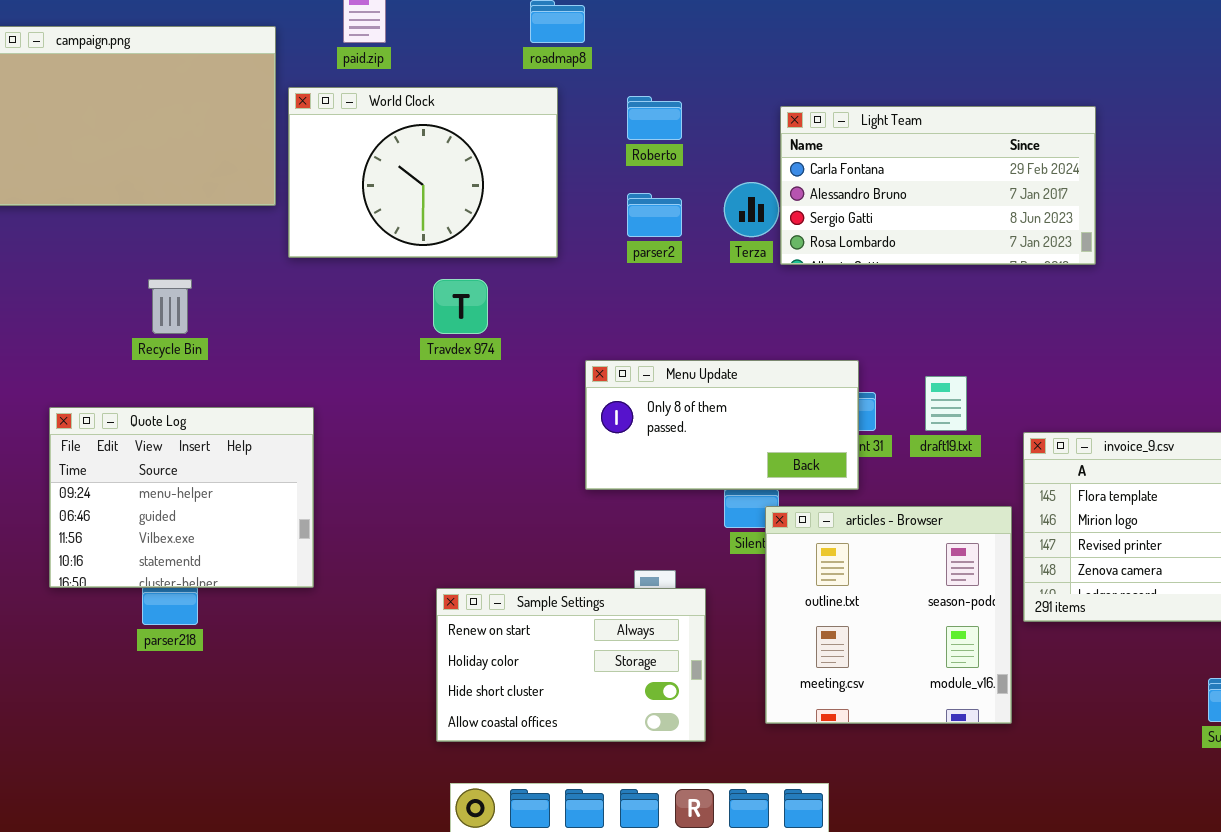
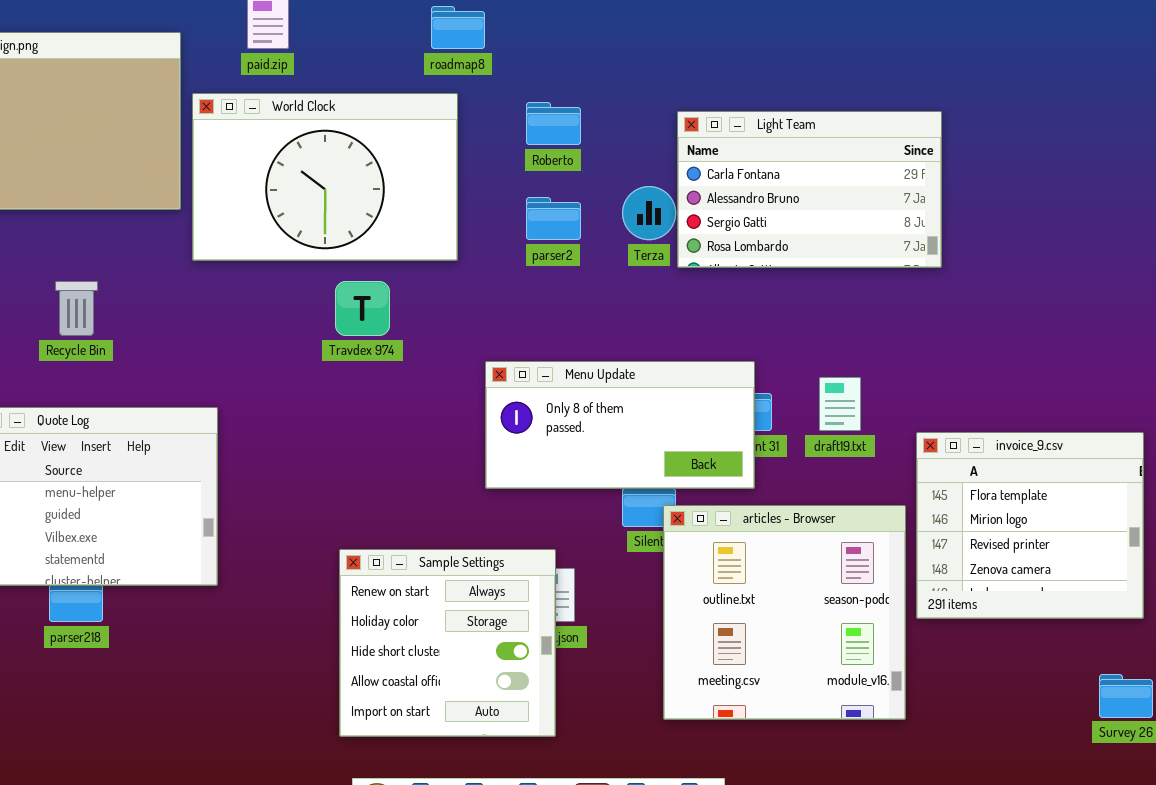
Light Team: [780,106,1096,265] -> [677,111,942,268], resized
Sample Settings: [436,588,706,742] -> [339,549,556,737], resized

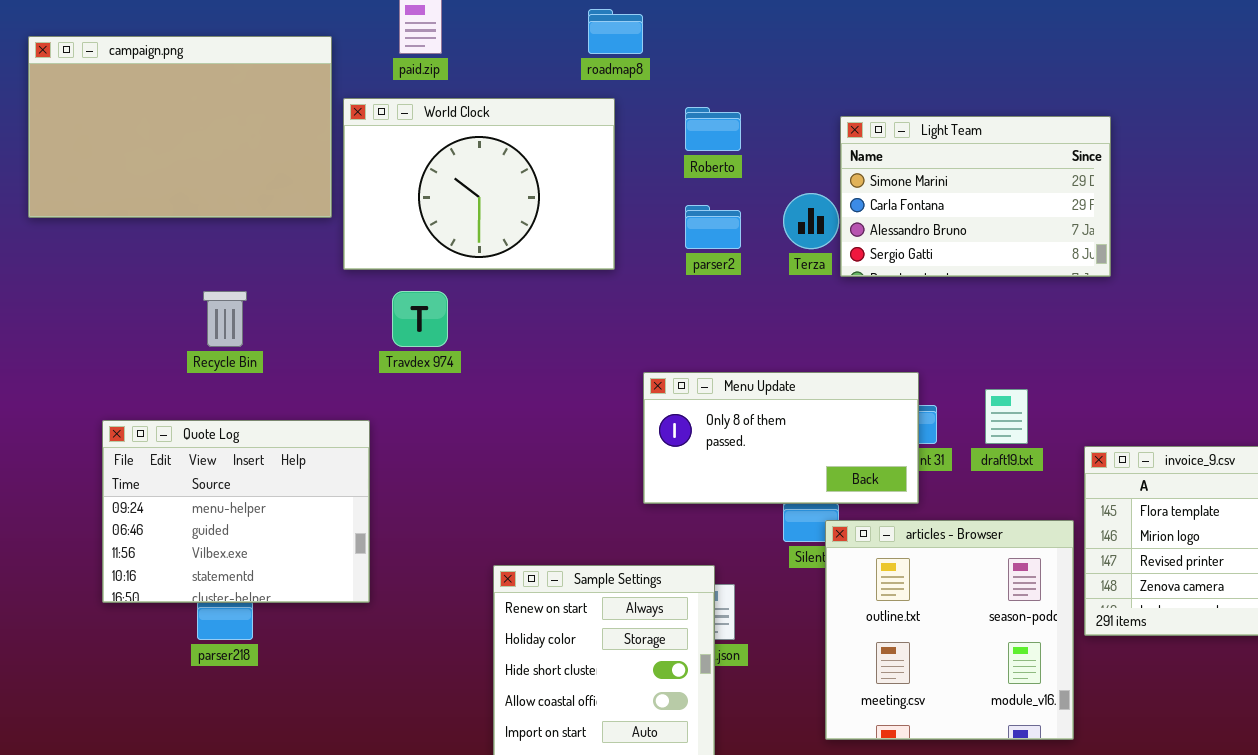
Light Team: [677,111,942,268] -> [840,116,1111,277], scrolled up 1 row
Travdex 974: [335,281,390,336] -> [392,291,448,347], moved

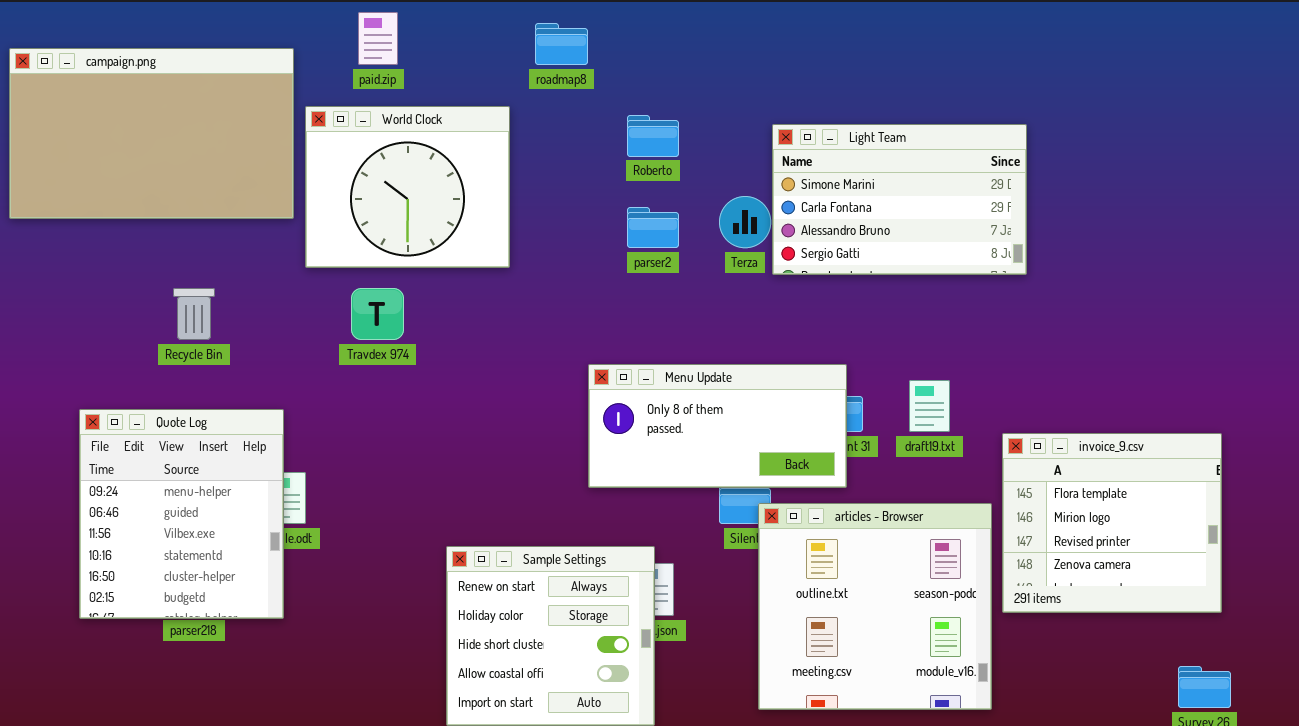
World Clock: [343,98,615,270] -> [305,106,510,268], resized
Quote Log: [102,420,370,603] -> [79,409,284,619], resized

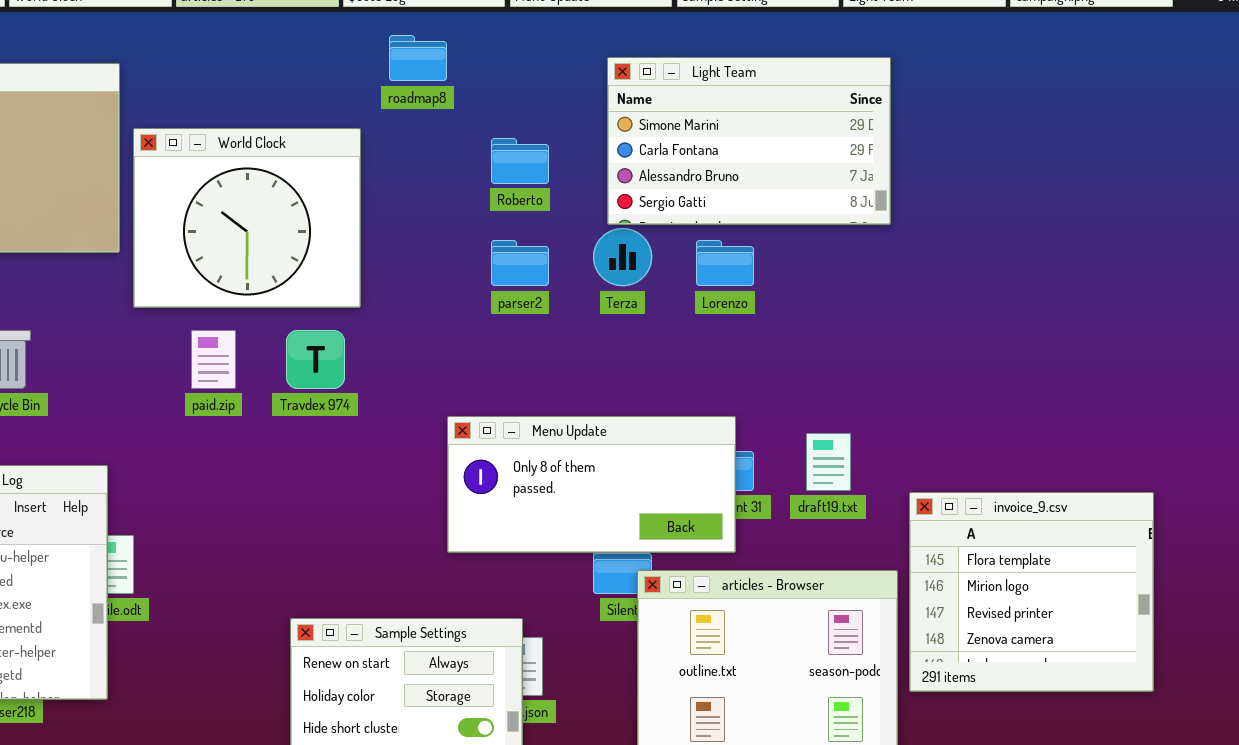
paid.zip: [358,12,398,65] -> [191,330,236,389], moved
Light Team: [772,124,1027,275] -> [607,57,891,225], moved
Travdex 974: [351,288,404,340] -> [286,330,345,389], moved

